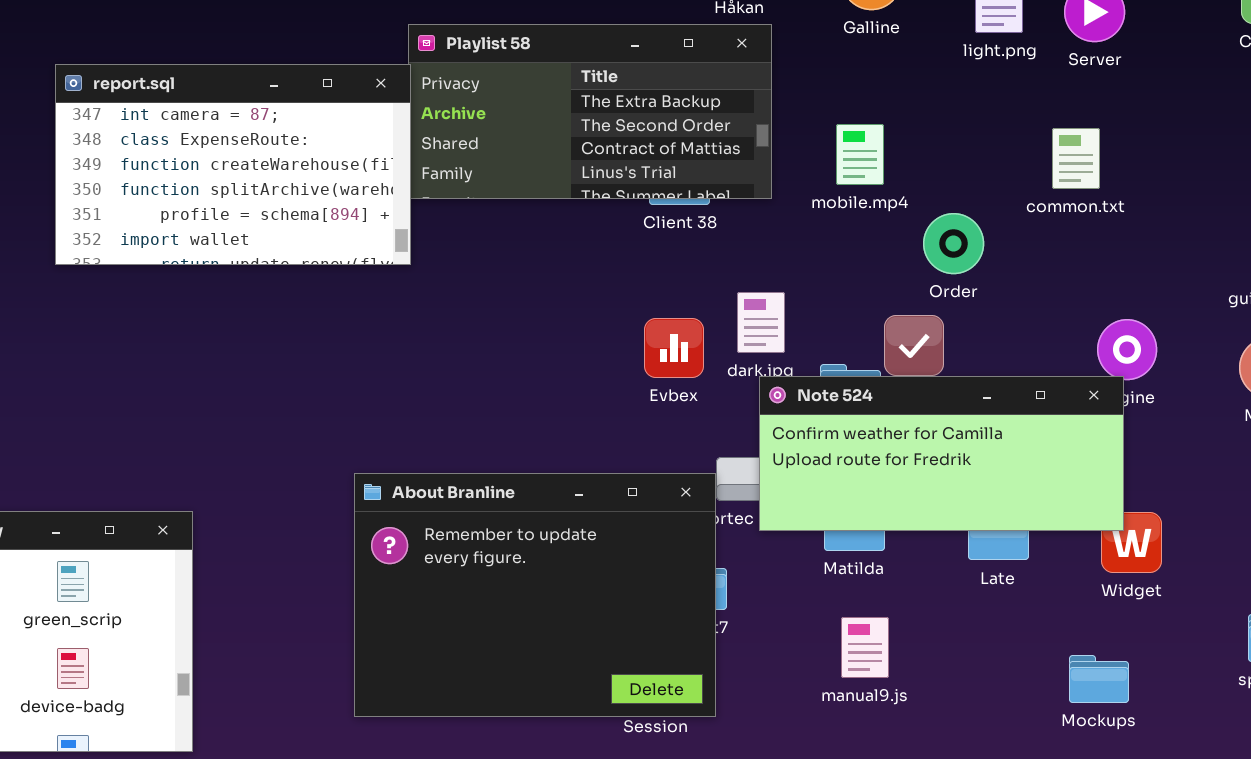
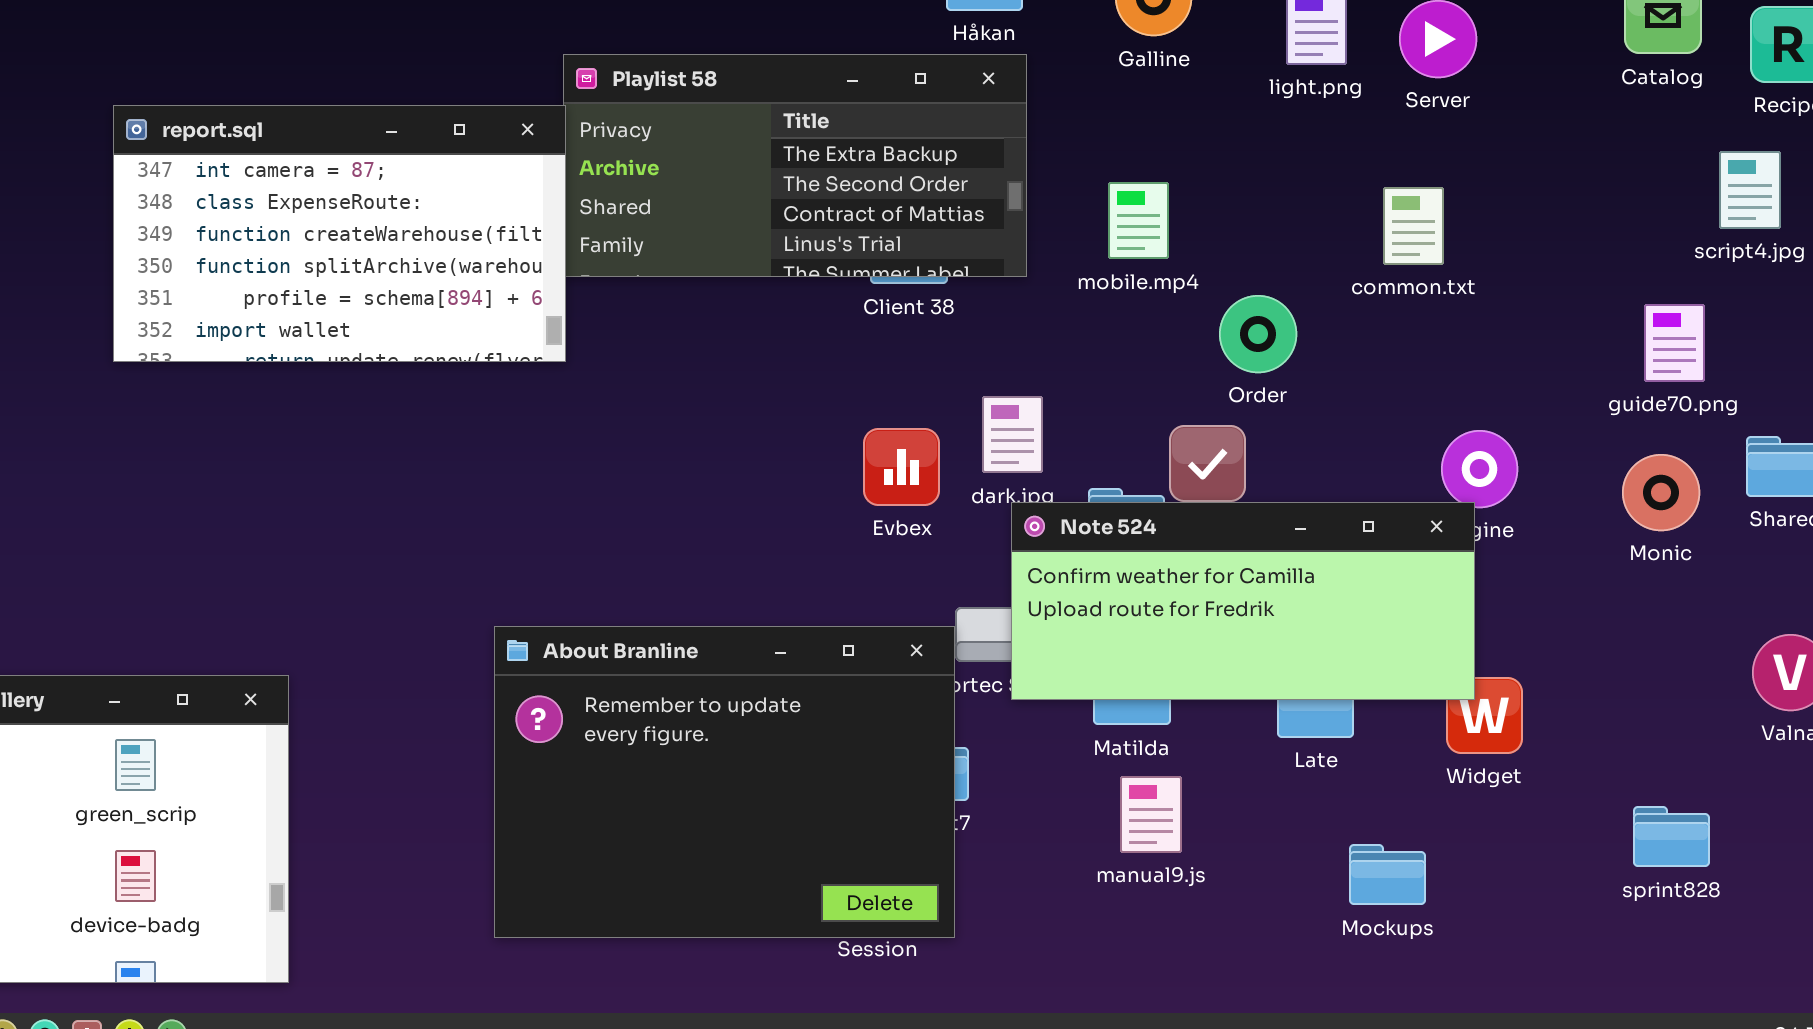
manual9.js: [841,617,889,678] -> [1120,776,1182,853], moved
Mockups: [1069,655,1129,703] -> [1349,844,1426,905], moved

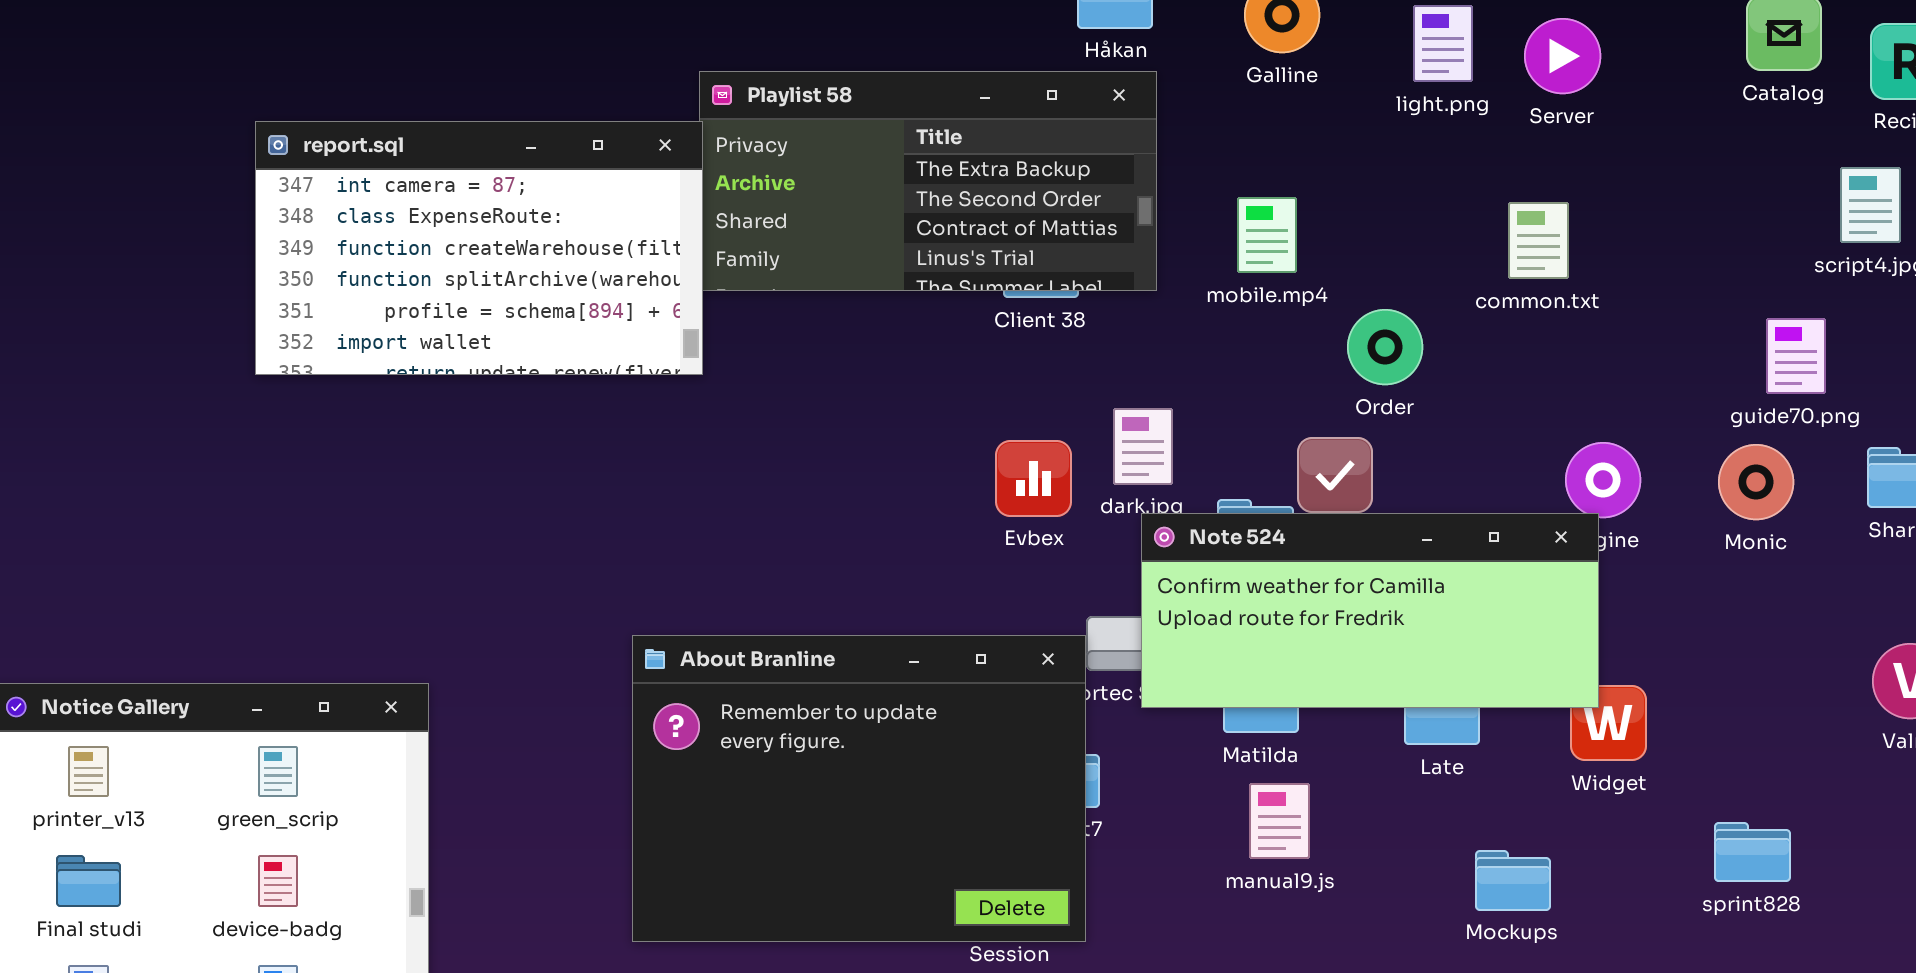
Monic: [1622,454,1700,531] -> [1718,444,1794,520], moved
sprint828: [1633,806,1710,867] -> [1714,822,1791,882], moved

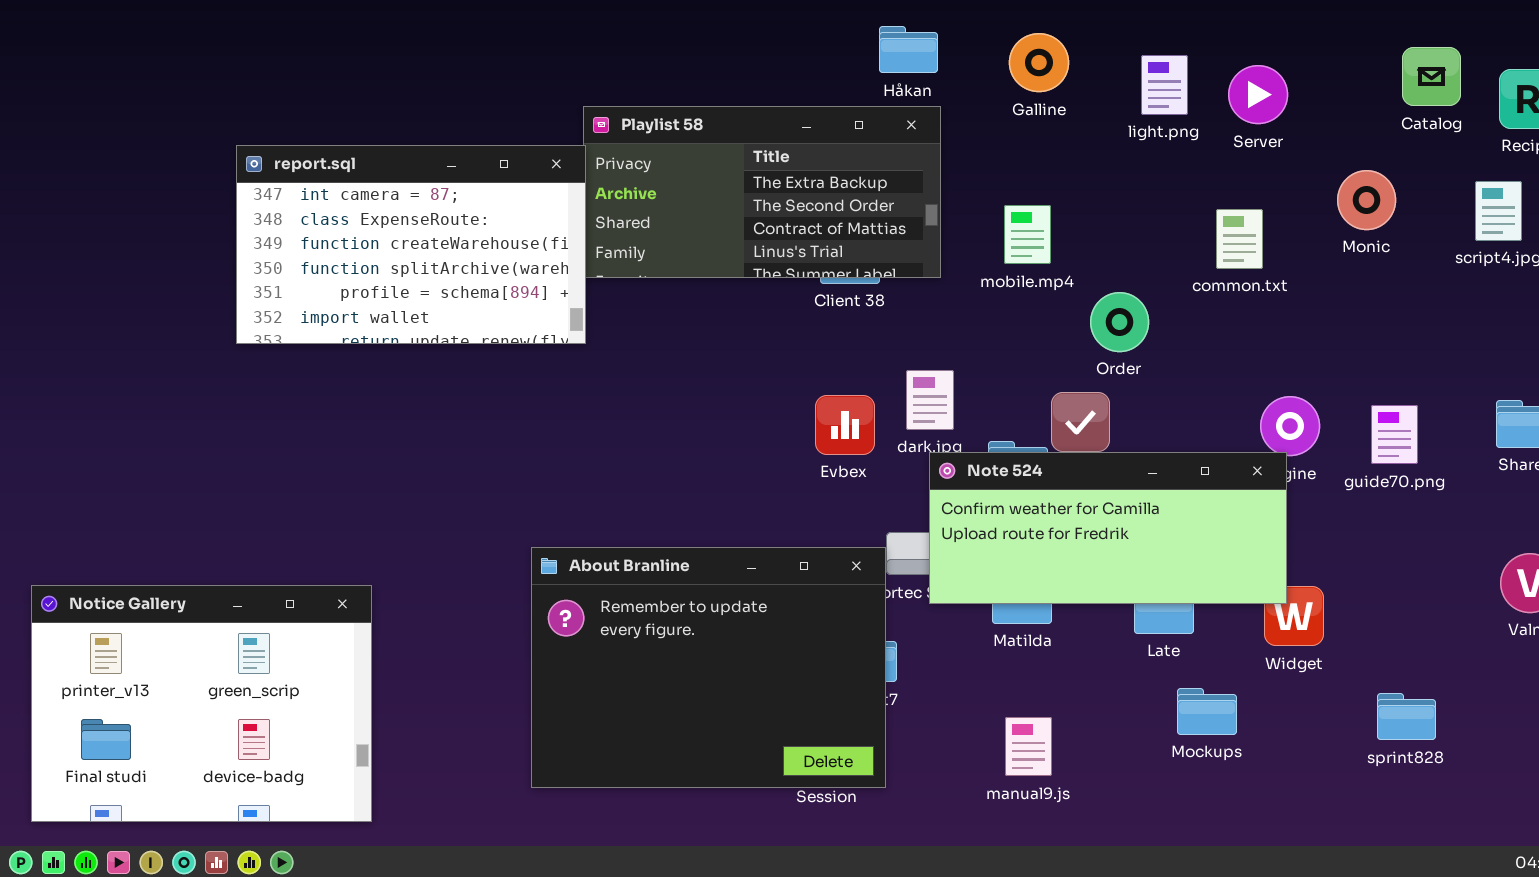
guide70.png: [1766,318,1826,394] -> [1371,405,1418,464], moved
Monic: [1718,444,1794,520] -> [1337,170,1396,230], moved
manual9.js: [1249,783,1310,859] -> [1005,717,1052,776], moved
Mockups: [1475,850,1551,911] -> [1177,688,1237,735], moved

